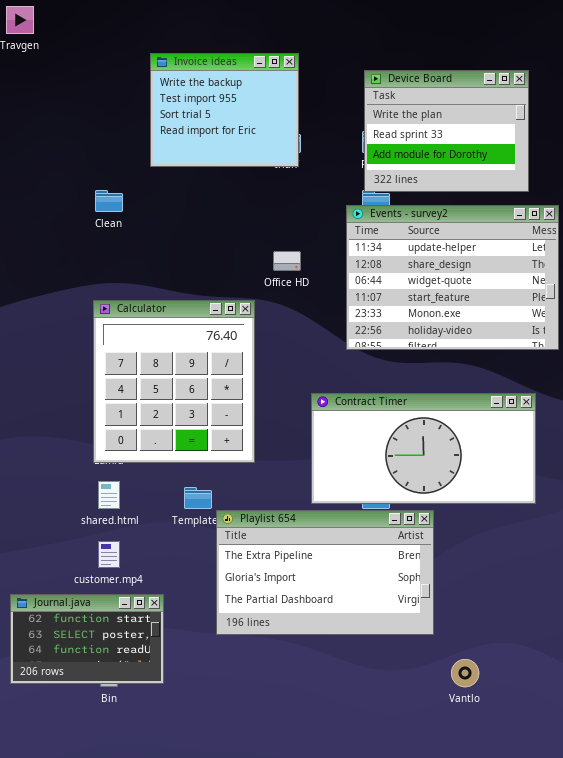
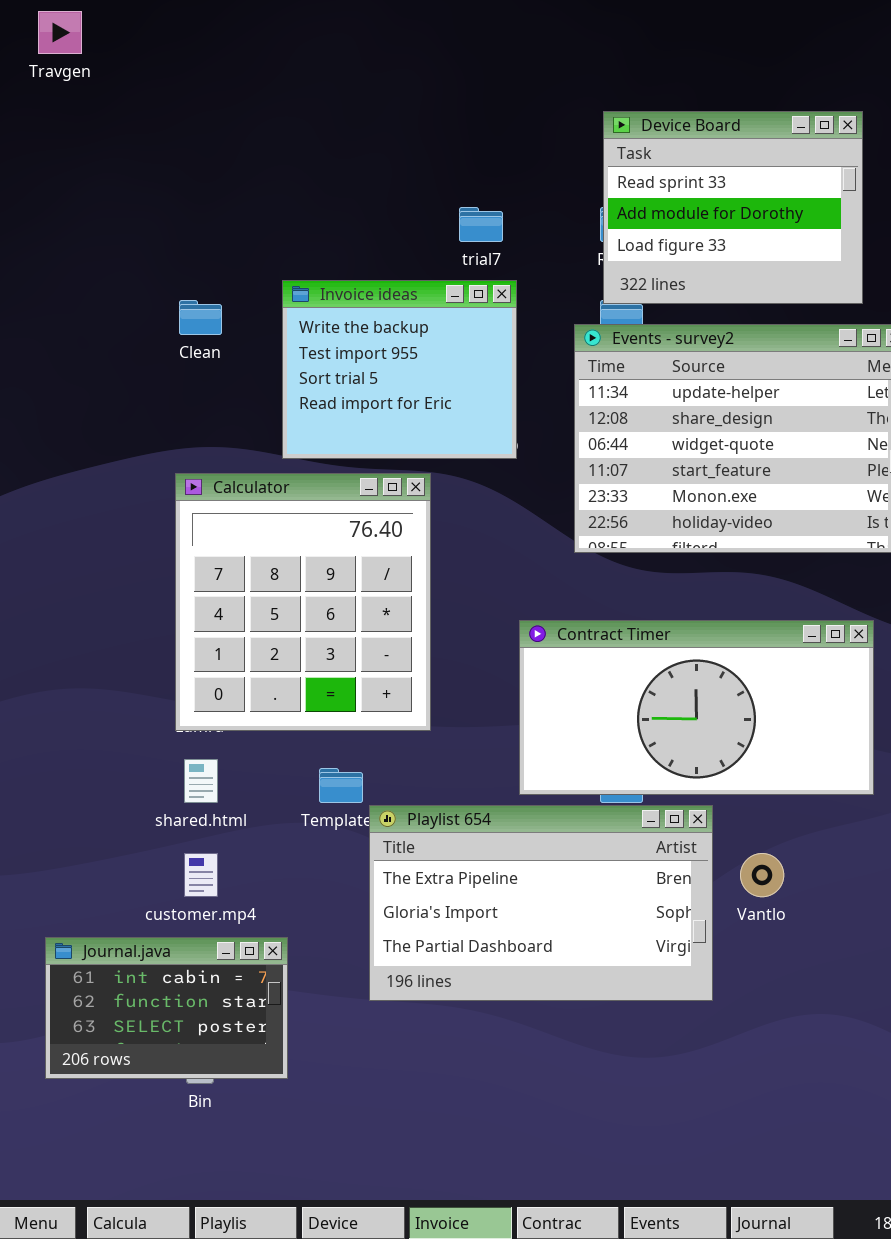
Invoice ideas: [150,53,299,167] -> [282,280,517,459], moved
Device Board: [364,70,529,192] -> [603,111,863,304], scrolled down 1 row
Journal.java: [10,594,164,684] -> [45,937,288,1079], scrolled up 1 row
Vantlo: [451,659,479,687] -> [740,853,784,897], moved

